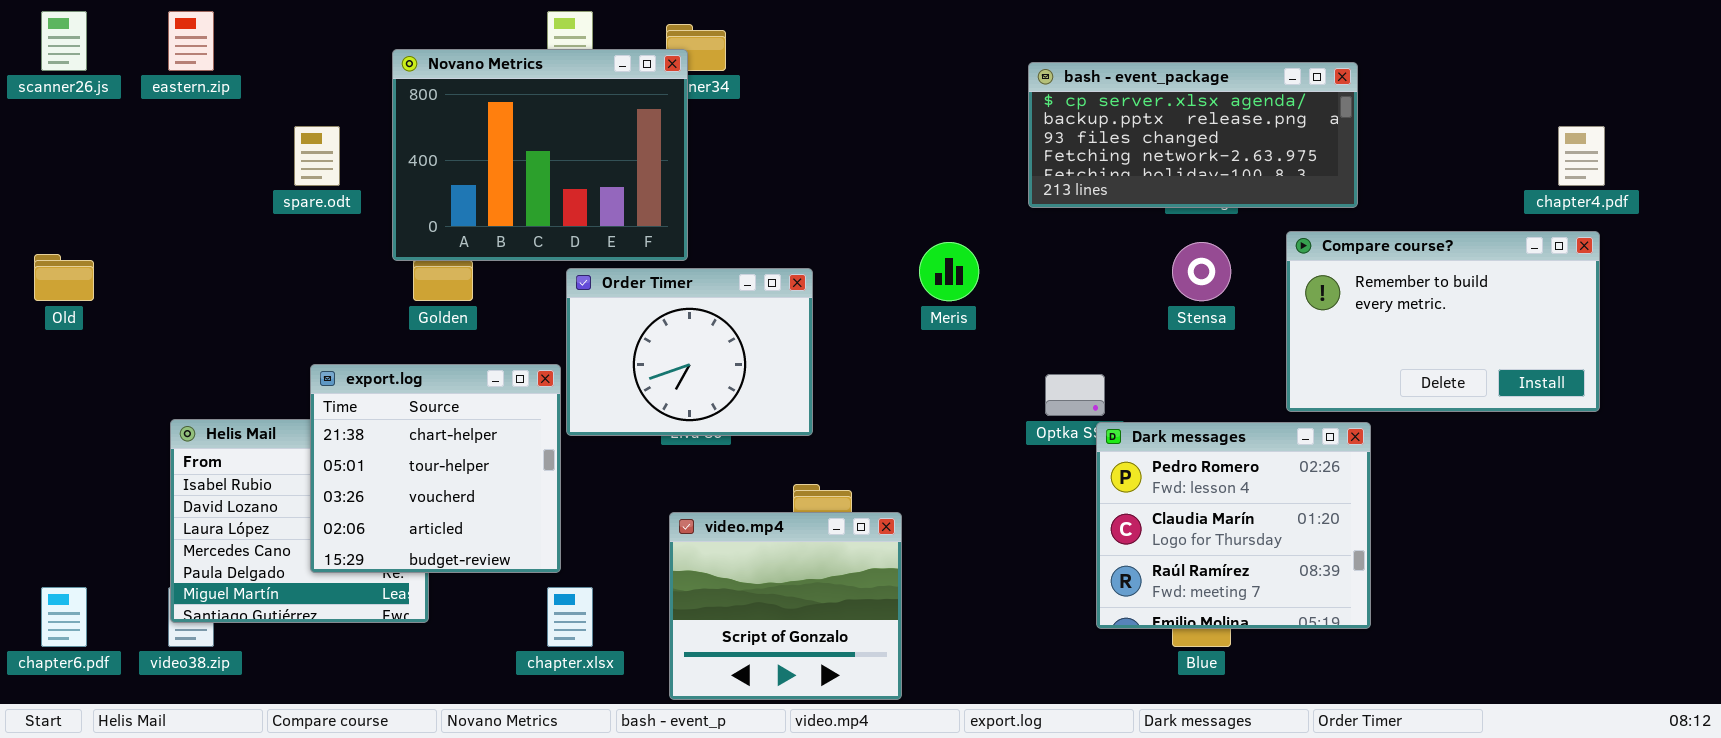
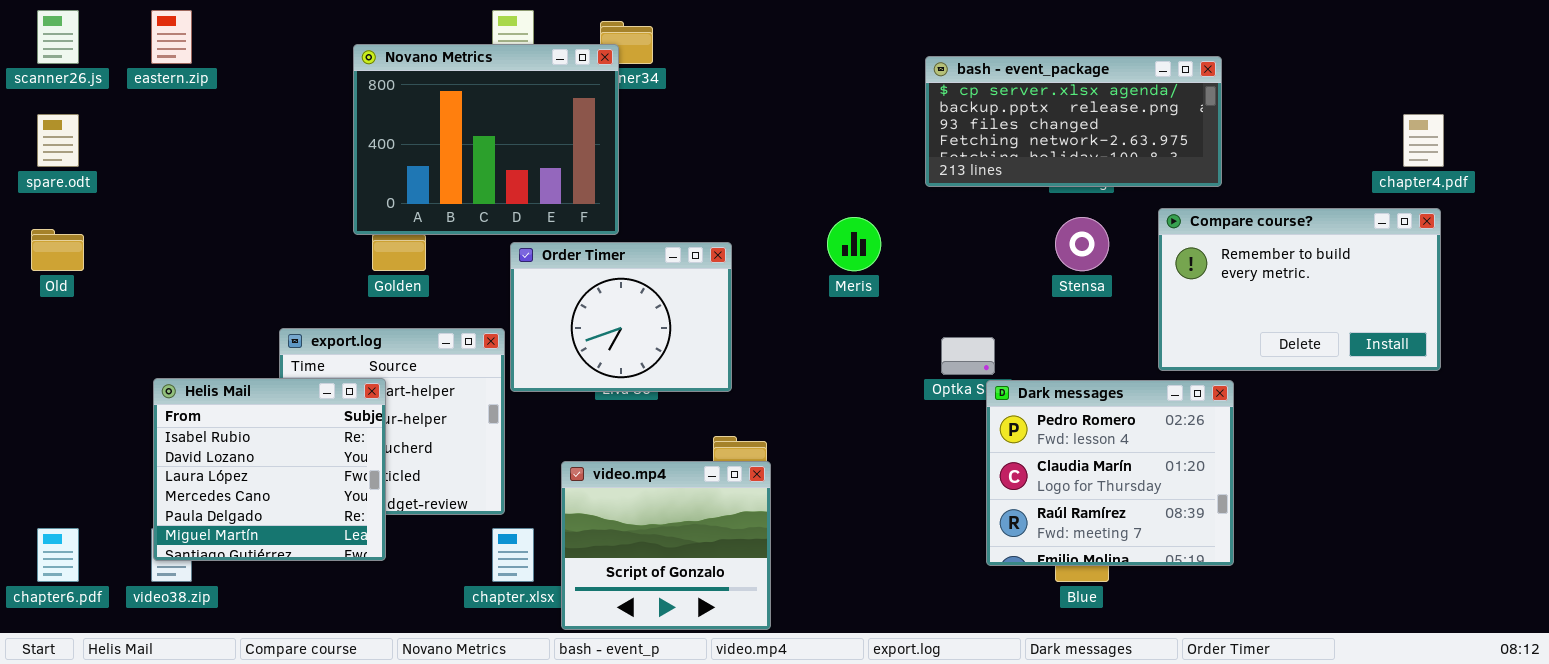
spare.odt: [294,126,340,186] -> [37,114,79,167], moved
Helis Mail: [170,419,429,623] -> [153,378,386,561], raised
video.mp4: [669,512,902,700] -> [561,461,771,630], moved

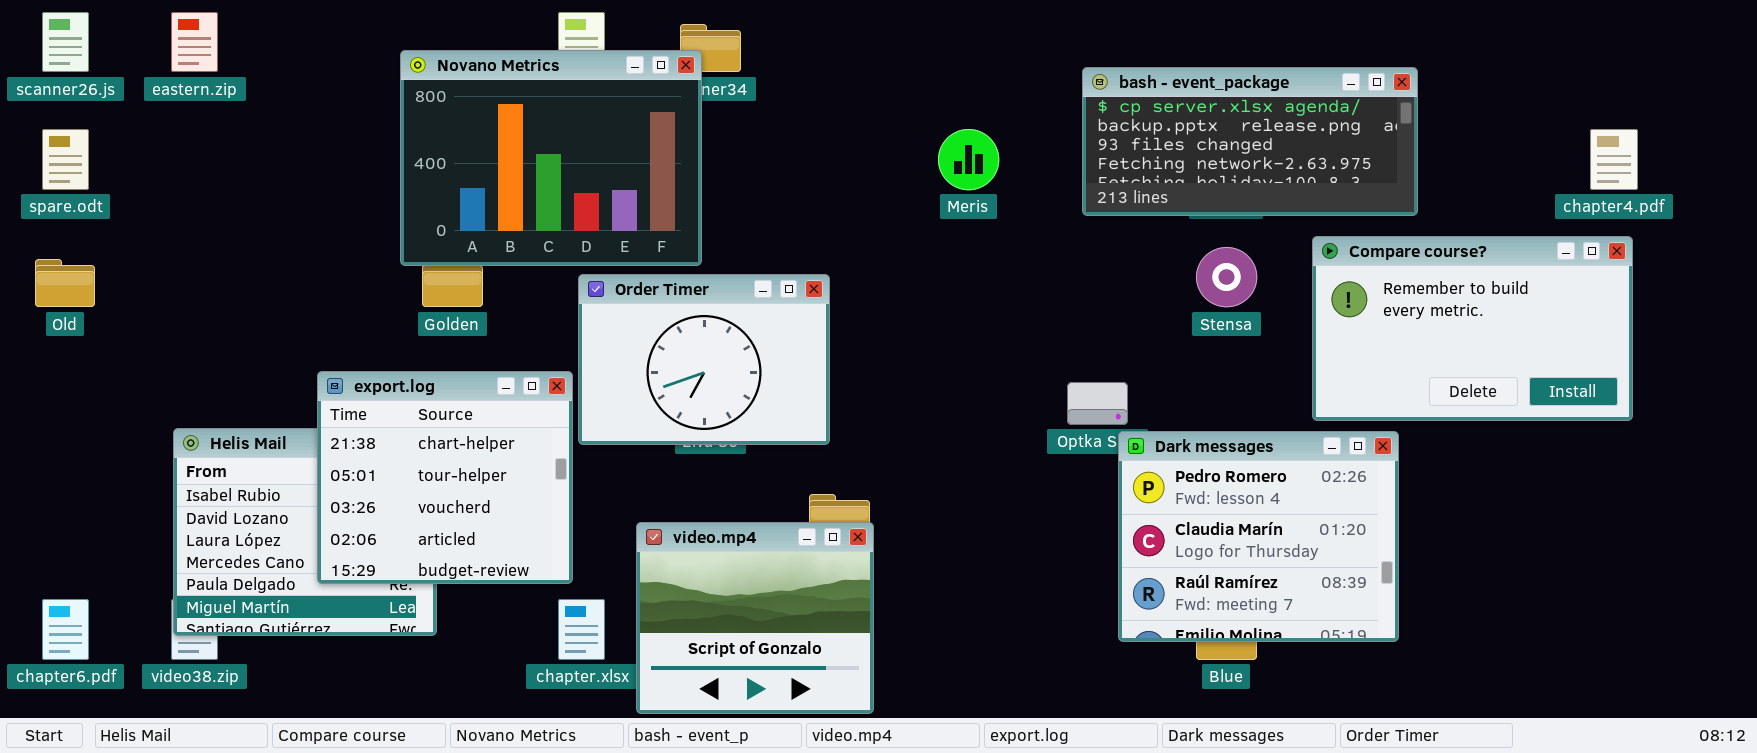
bash - event_package: [925,56,1222,187] -> [1082,67,1418,216], moved
Meris: [827,217,881,271] -> [938,129,999,190], moved
export.log: [279,328,505,515] -> [317,371,573,584], raised

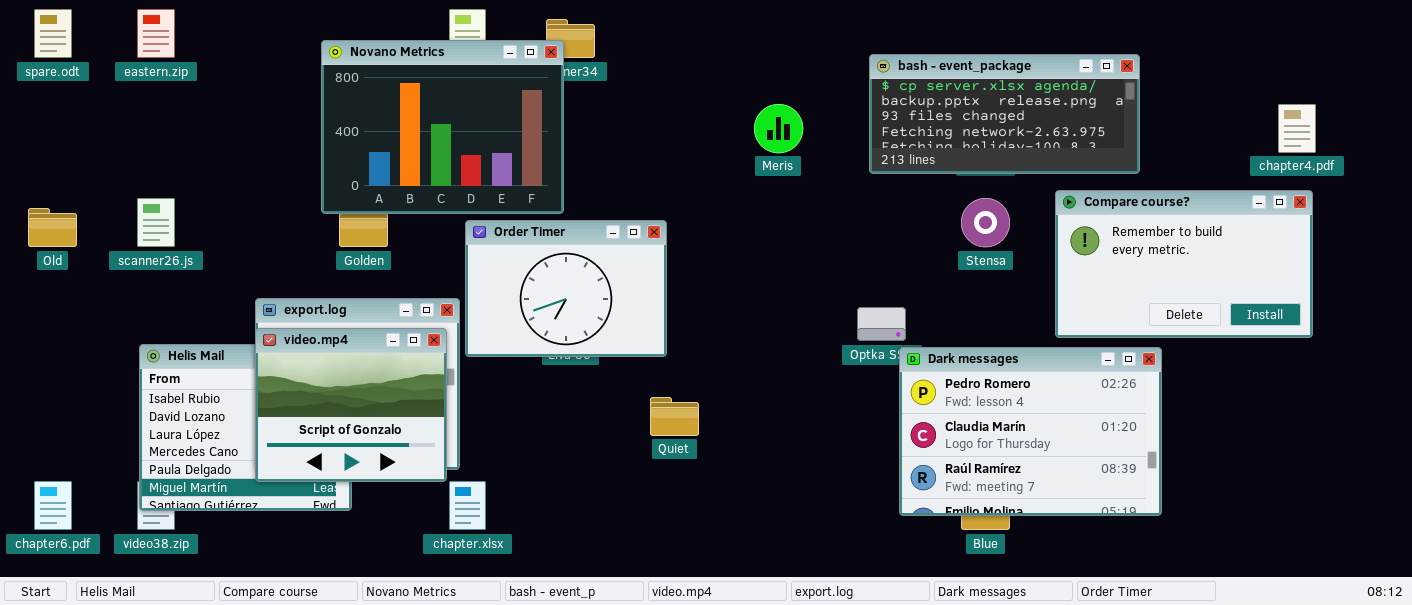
scanner26.js: [42,12,89,72] -> [137,198,175,247], moved
spare.odt: [42,129,89,190] -> [34,9,72,58], moved
Dark messages: [1118,431,1399,642] -> [899,347,1162,516], resized
video.mp4: [636,522,874,714] -> [255,328,447,482], moved

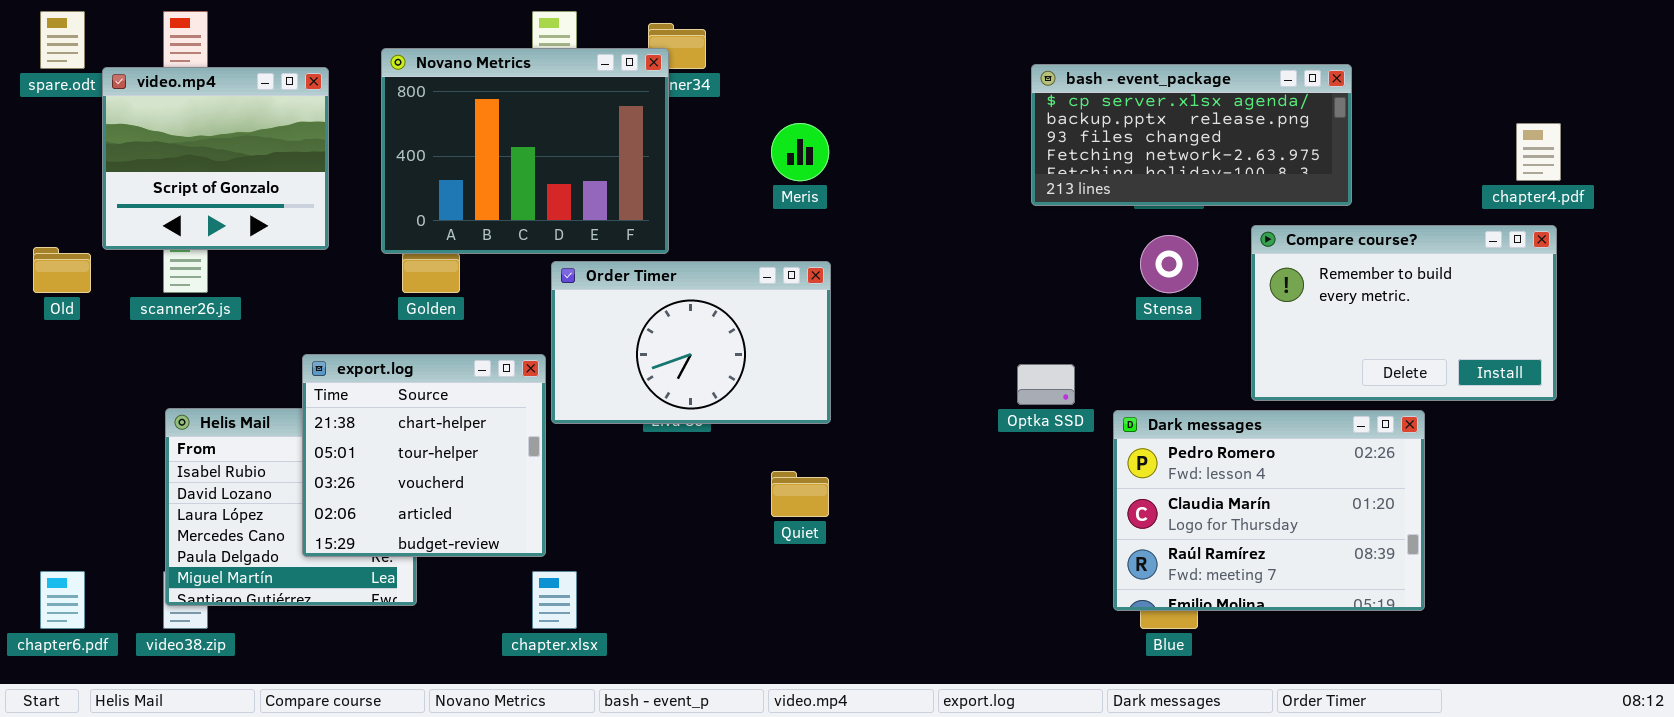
Meris: [754,104,803,153] -> [771,123,829,181], moved
Order Timer: [465,220,667,357] -> [551,261,831,424], resized
video.mp4: [255,328,447,482] -> [102,67,329,250], moved
Dark messages: [899,347,1162,516] -> [1113,410,1425,611], moved

